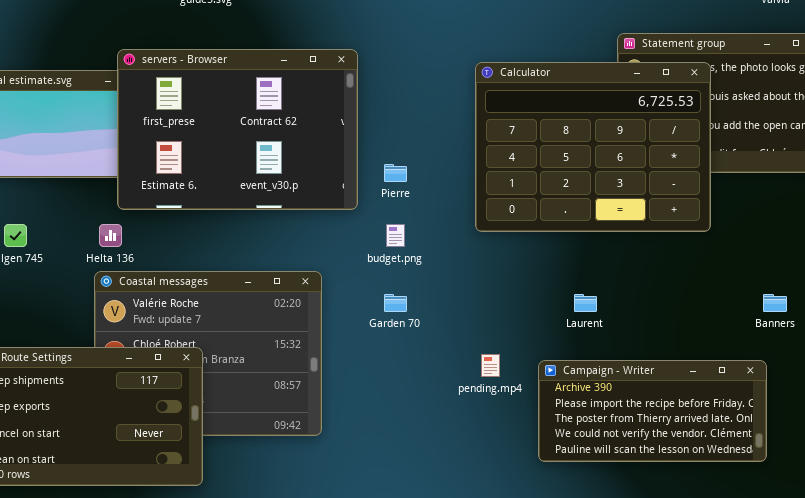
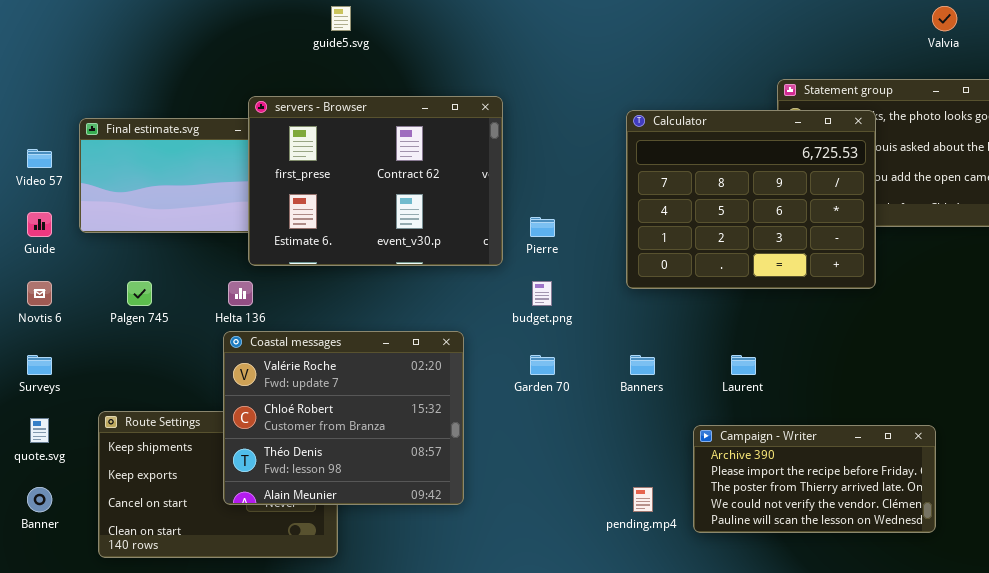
Coastal messages: [94,271,322,436] -> [223,331,464,505], raised
Banners: [763,294,787,312] -> [630,355,655,375], moved
pending.mp4: [481,354,500,377] -> [633,487,653,512], moved

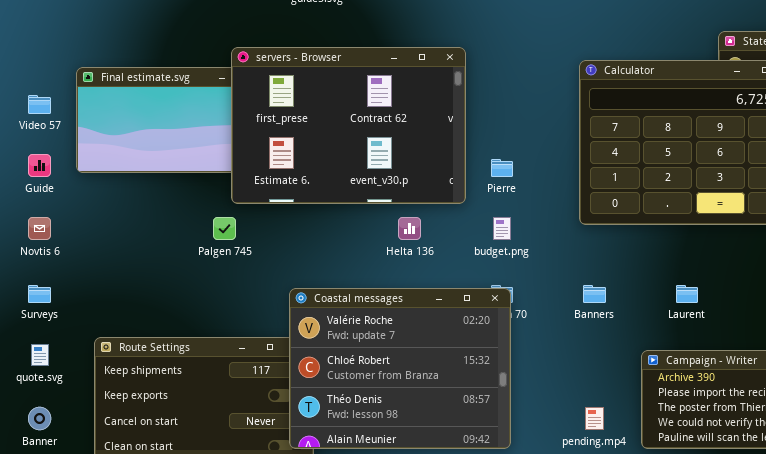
Palgen 745: [127,281,152,306] -> [213,217,236,240], moved
Helta 136: [228,281,253,306] -> [398,217,421,240], moved
Coastal messages: [223,331,464,505] -> [289,288,511,449], moved

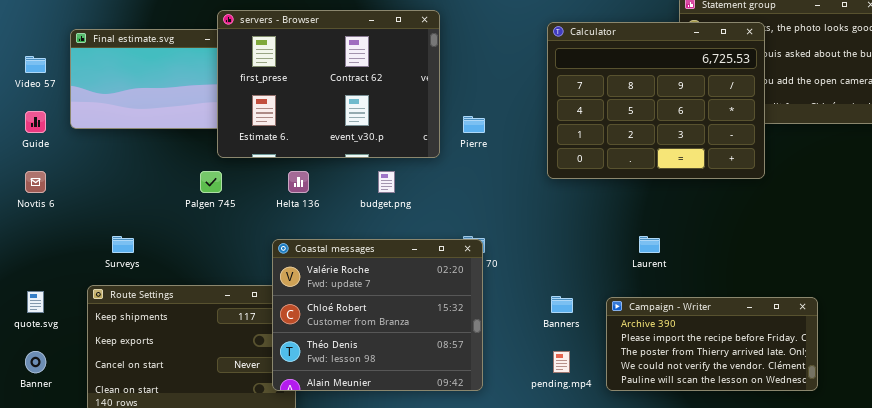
Helta 136: [398,217,421,240] -> [288,171,309,193], moved
budget.png: [493,217,511,240] -> [378,171,395,193], moved
Surveys: [28,285,51,303] -> [112,236,134,253], moved
Banners: [583,285,606,303] -> [551,296,573,313], moved

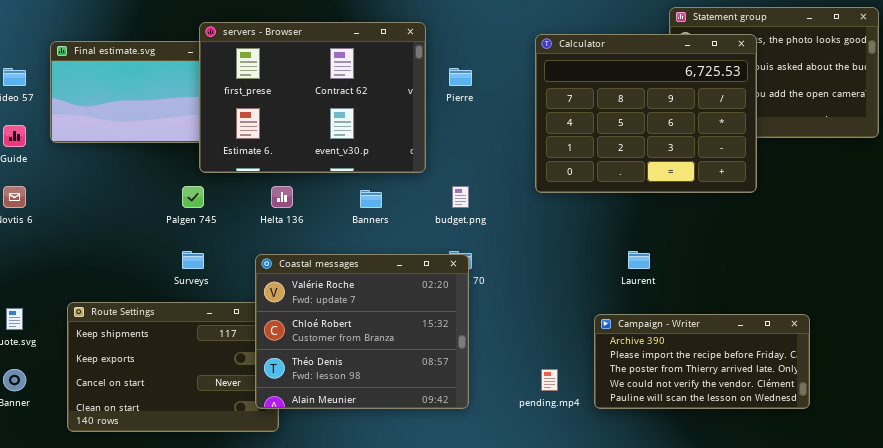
Pierre: [463,116,485,133] -> [449,68,472,86], moved
budget.png: [378,171,395,193] -> [452,186,469,208], moved
Surveys: [112,236,134,253] -> [182,251,204,269], moved
Banners: [551,296,573,313] -> [360,190,382,208], moved

